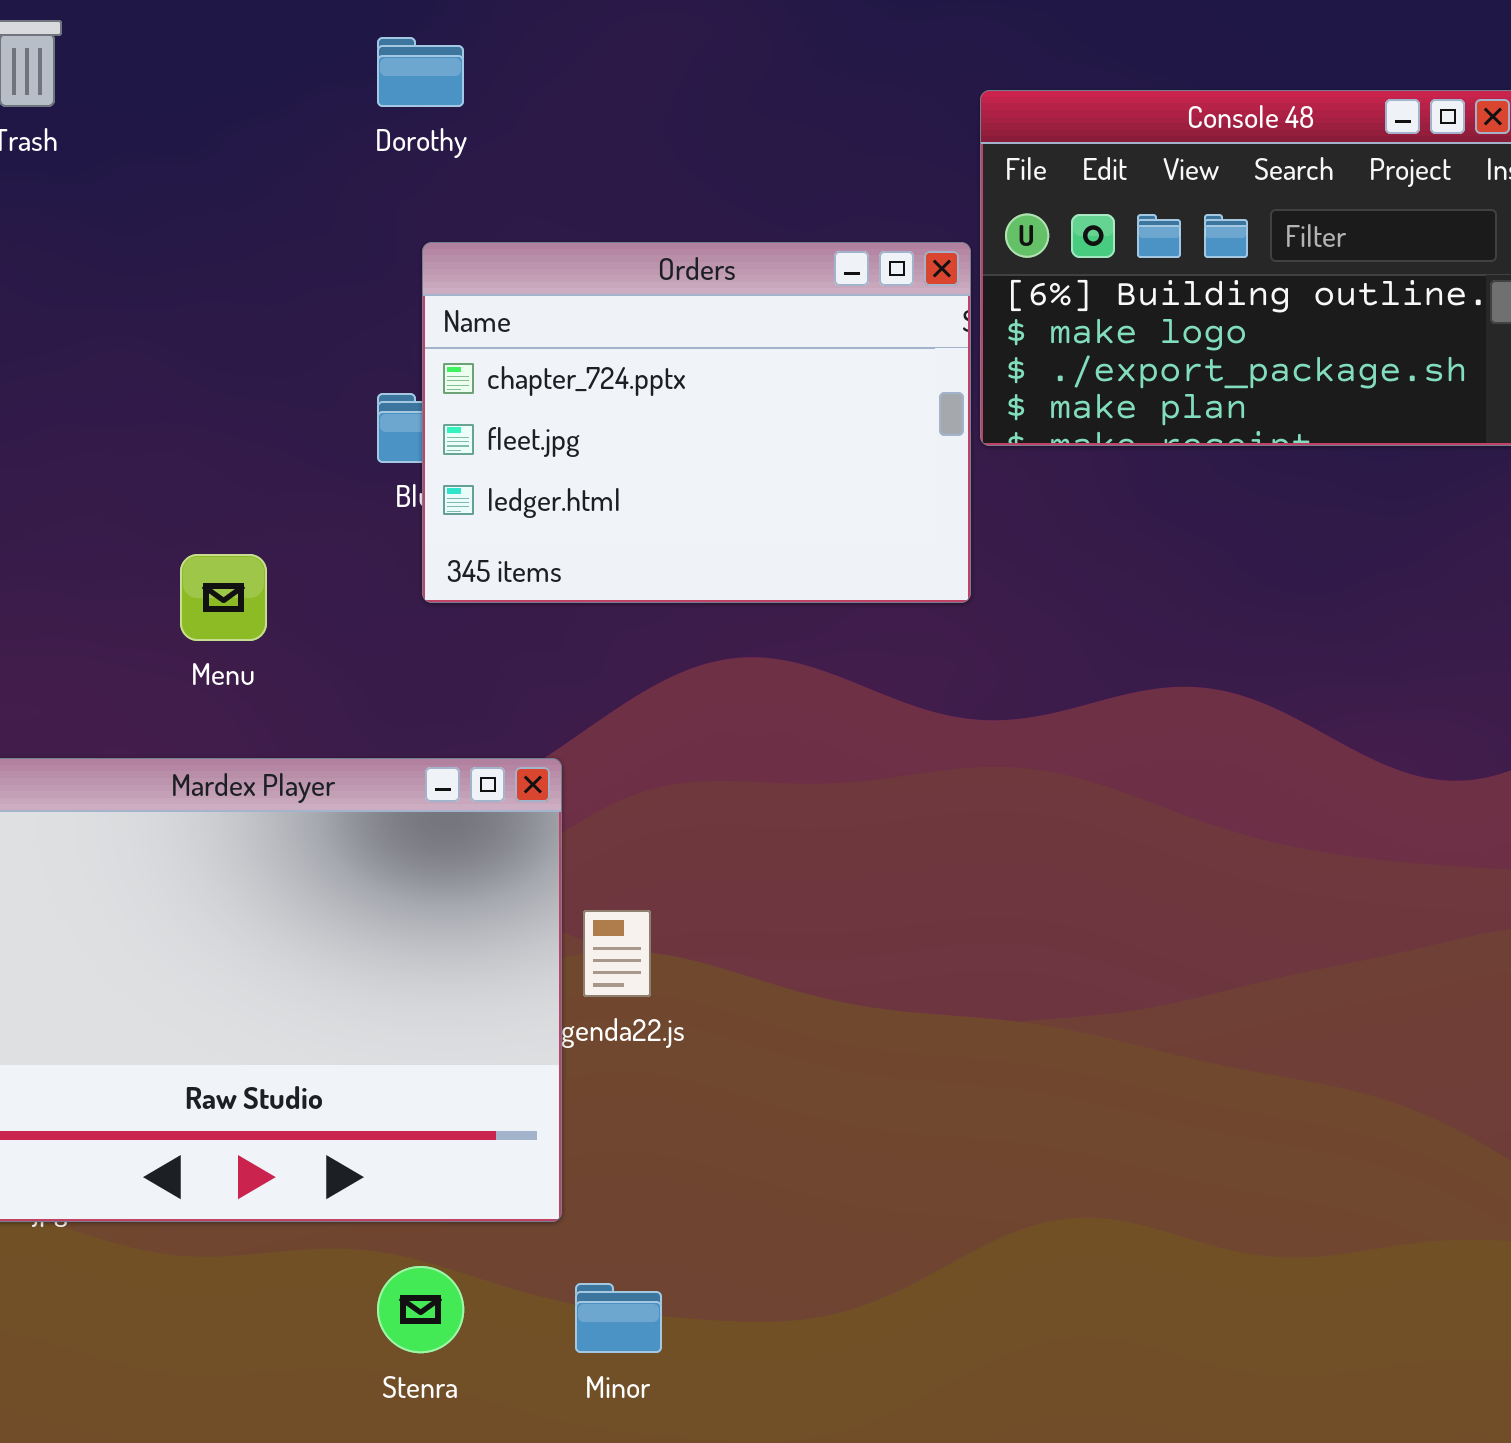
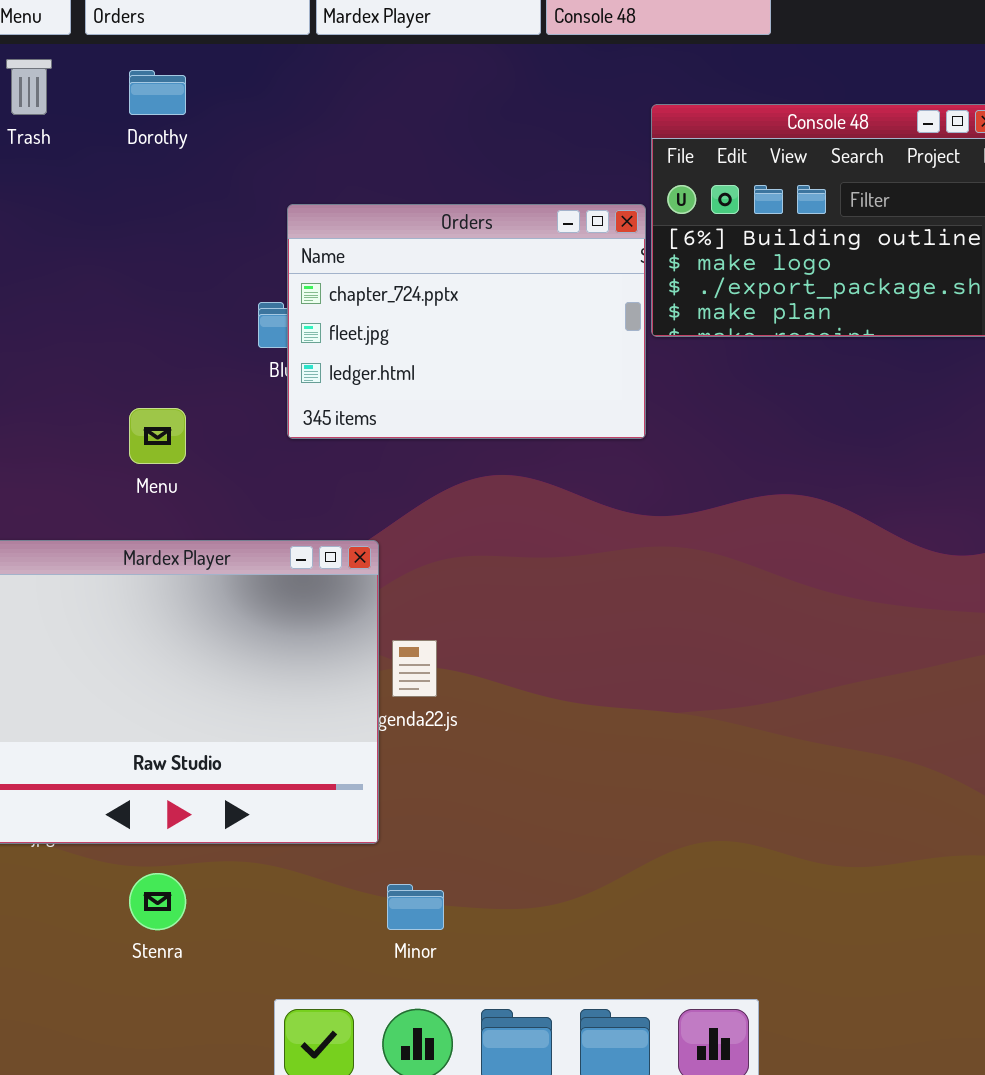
Dorothy: [377,37,464,107] -> [129,70,186,115], moved
Stenra: [377,1266,464,1353] -> [129,873,186,930], moved

